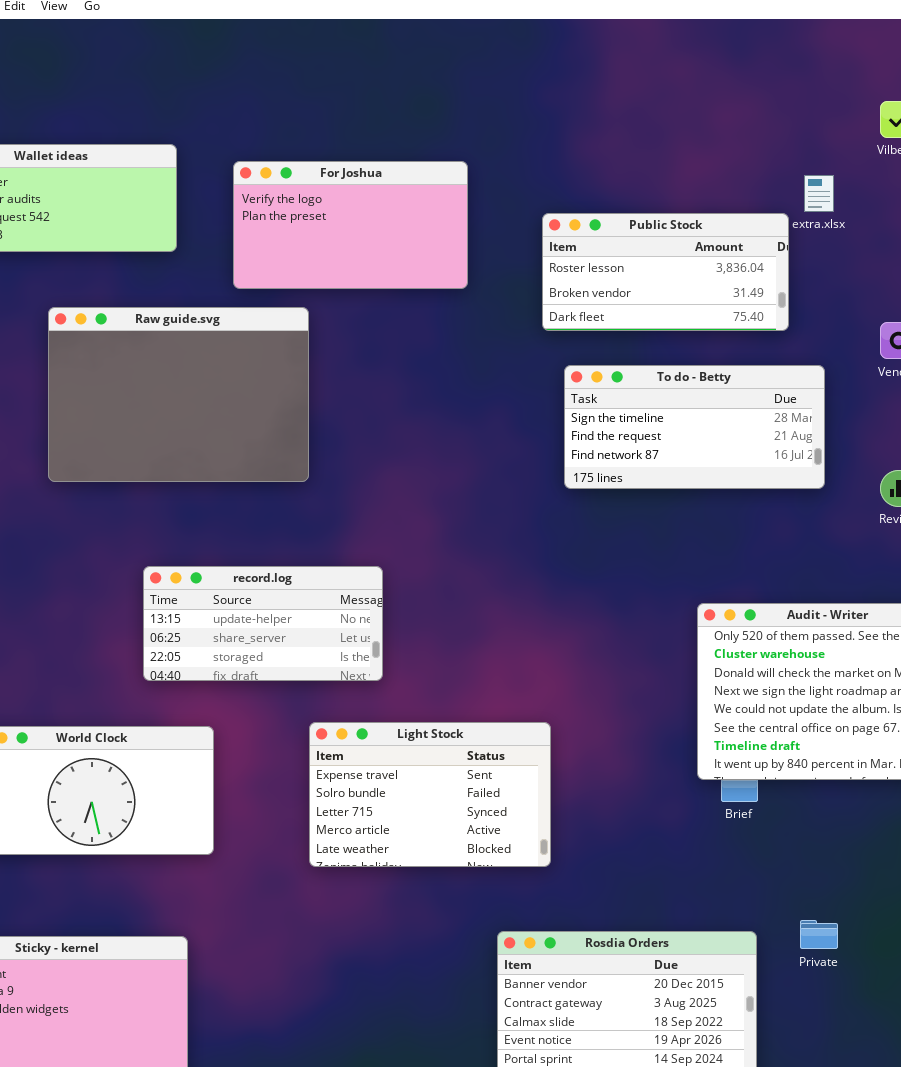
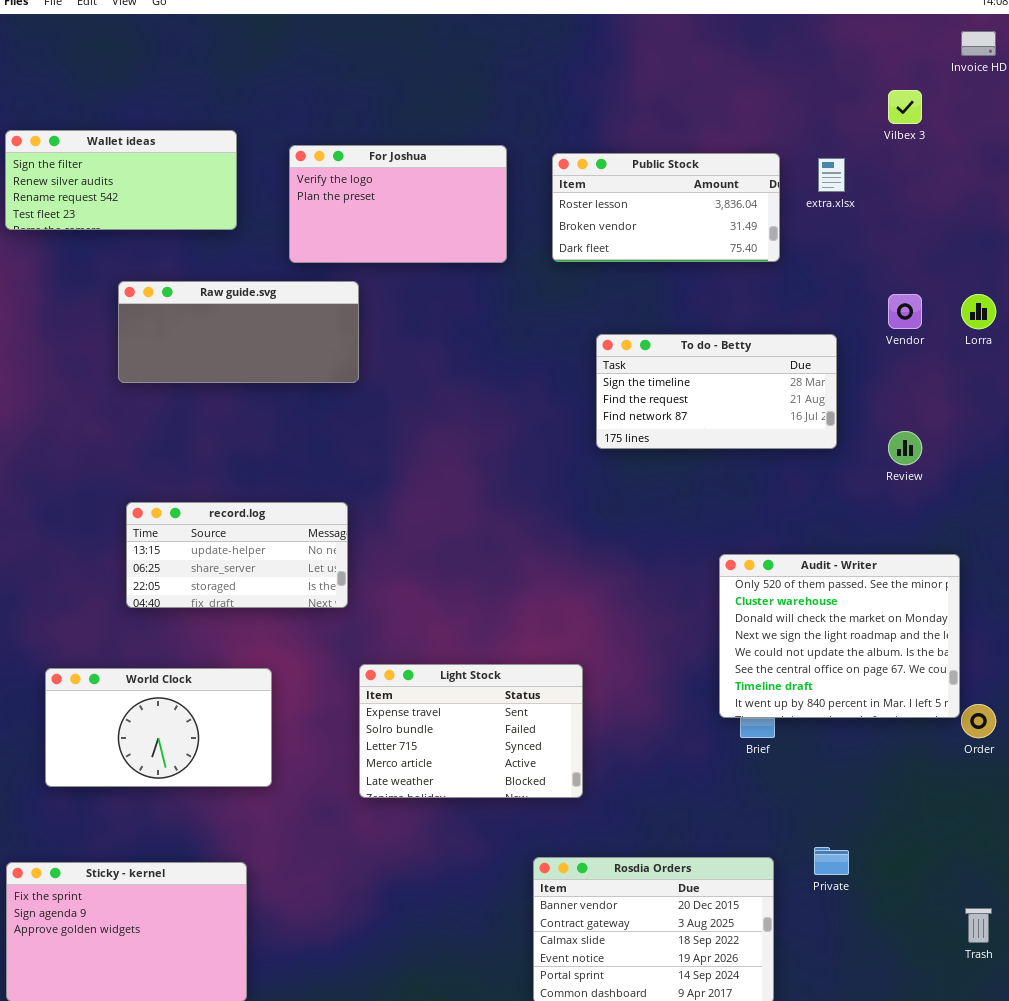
Public Stock: [542,213,789,331] -> [552,153,780,262], moved
Raw guide.svg: [48,307,309,482] -> [118,281,359,383], resized
record.log: [143,566,383,681] -> [126,502,348,608], moved

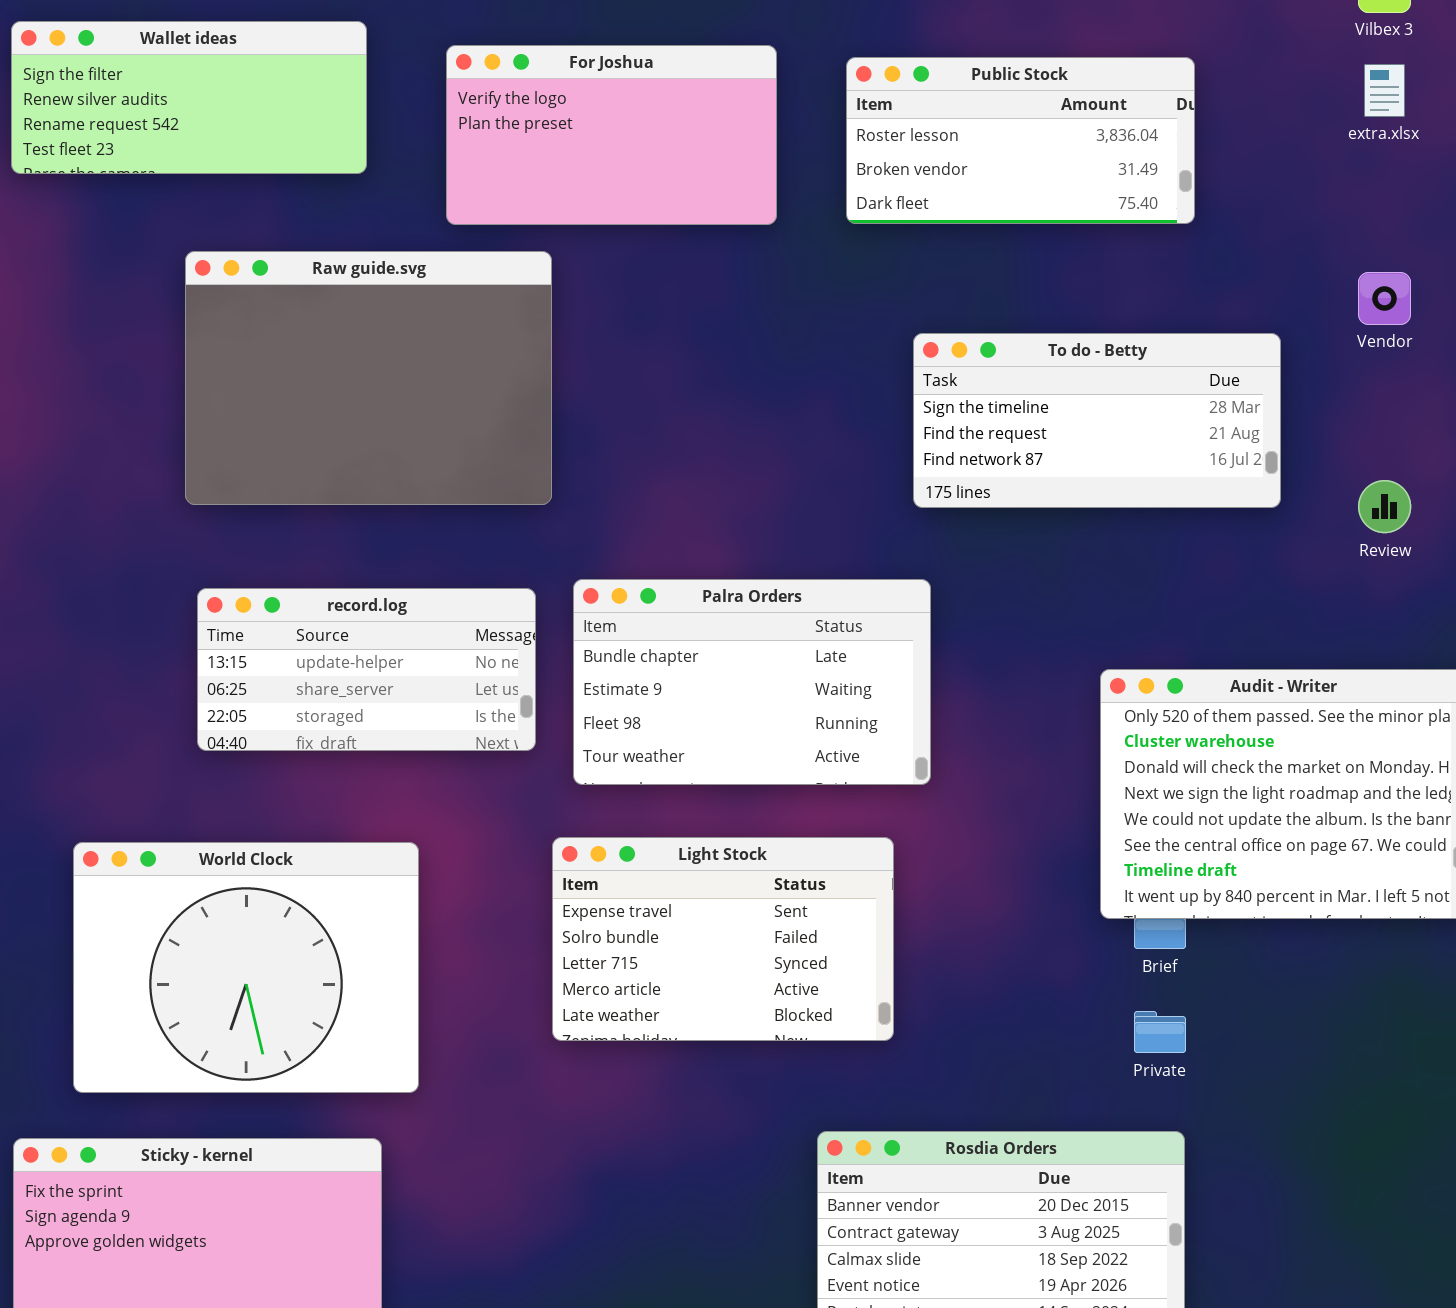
extra.xlsx: [818,158,845,192] -> [1364,64,1405,117], moved
Raw guide.svg: [118,281,359,383] -> [185,251,552,505], resized
Palra Orders: none -> [573,579,931,785], opened
World Clock: [45,668,272,787] -> [73,842,419,1093], resized
Private: [814,847,849,875] -> [1134,1011,1186,1053], moved

